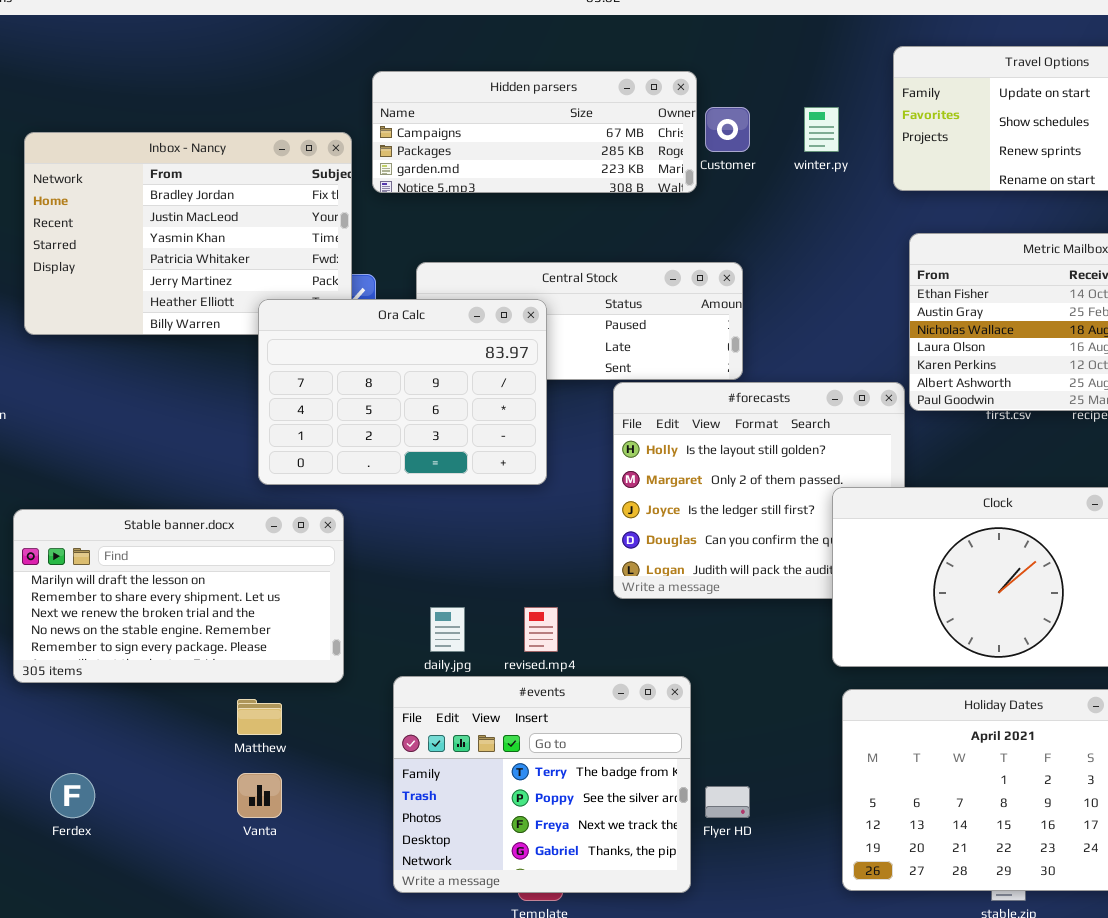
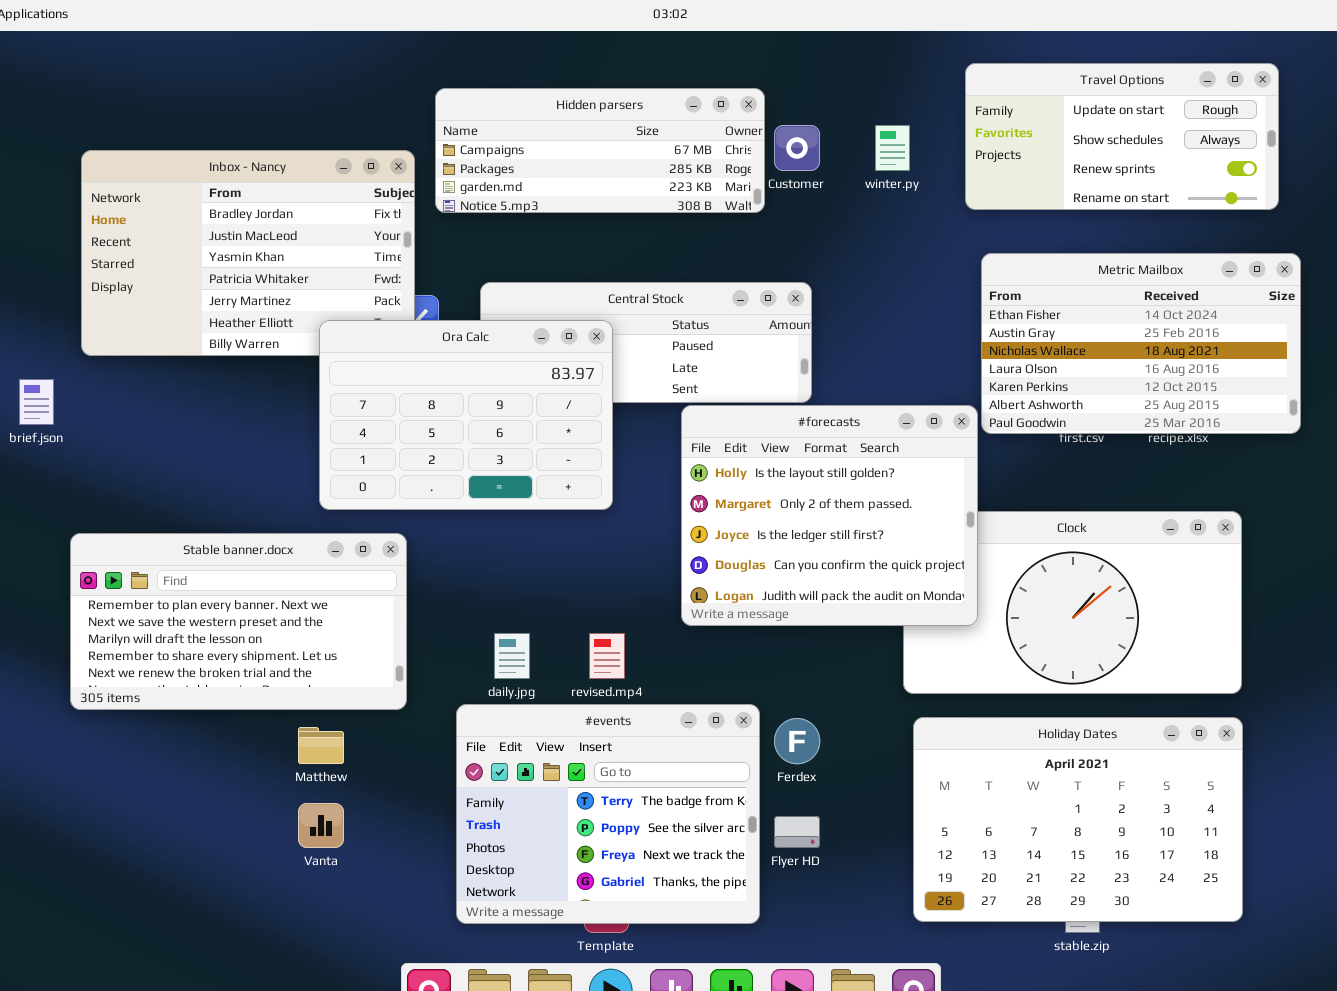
#forecasts: [613,382,905,599] -> [681,405,978,626], raised
Stable banner.docx: [13,509,344,683] -> [70,533,407,710], scrolled up 2 rows
Ferdex: [50,773,95,818] -> [774,718,820,764], moved

